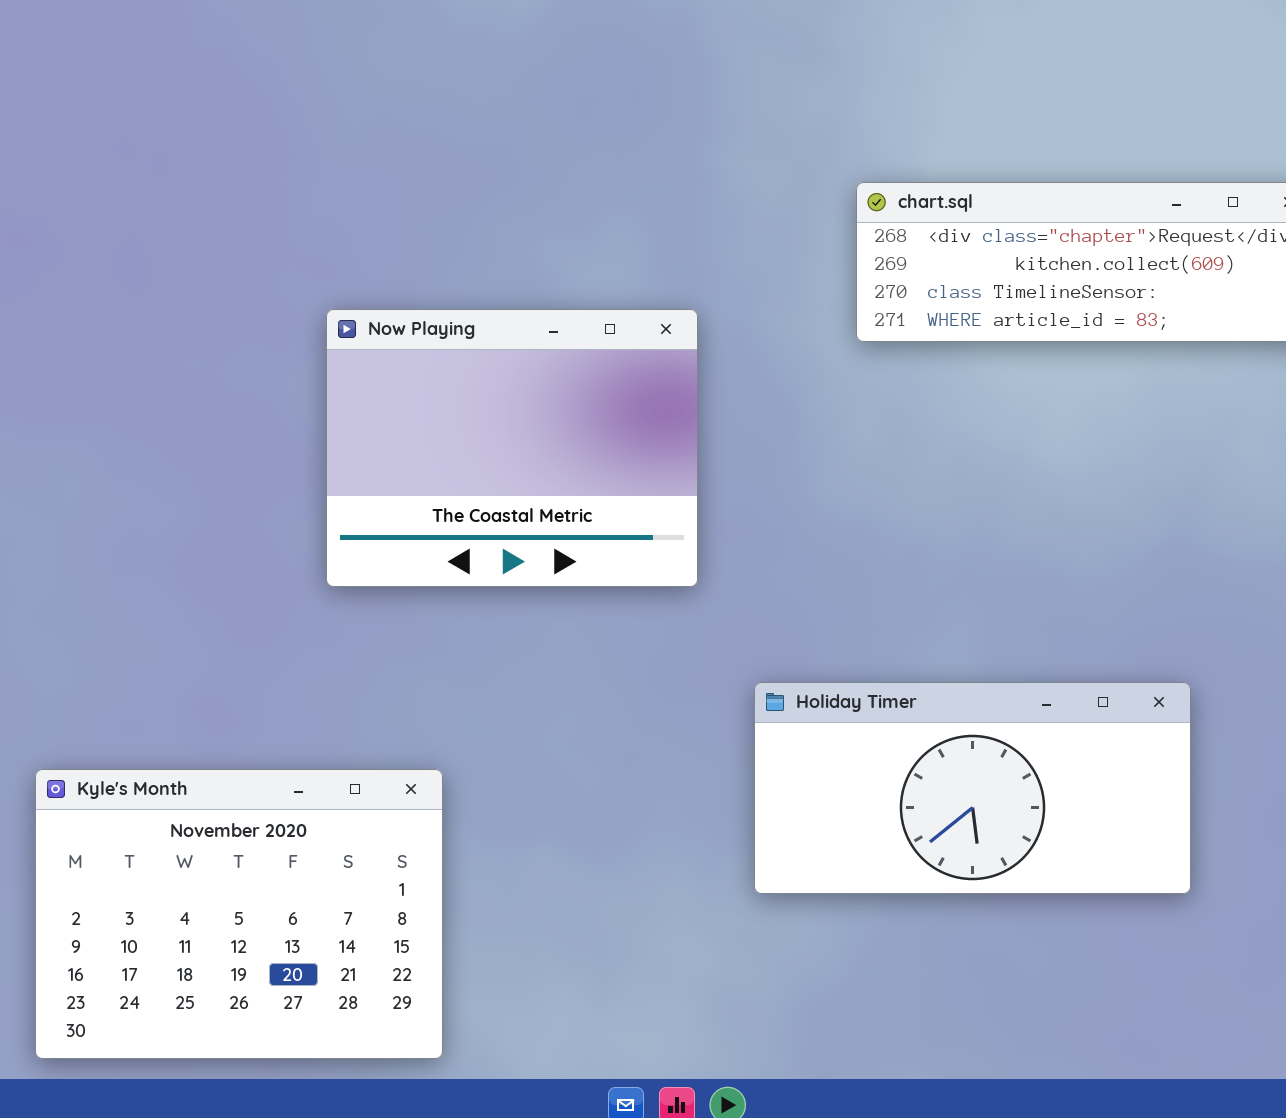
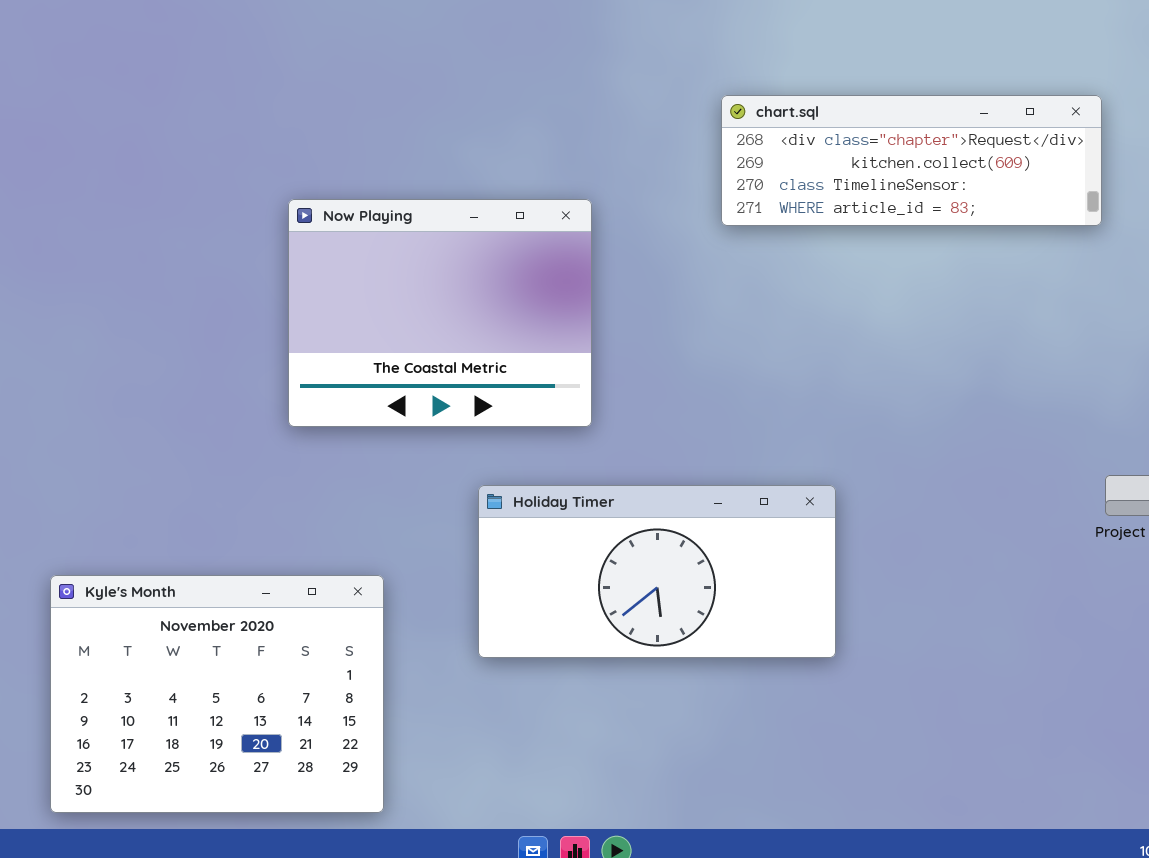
Holiday Timer: [754,682,1191,894] -> [478,485,836,658], moved

